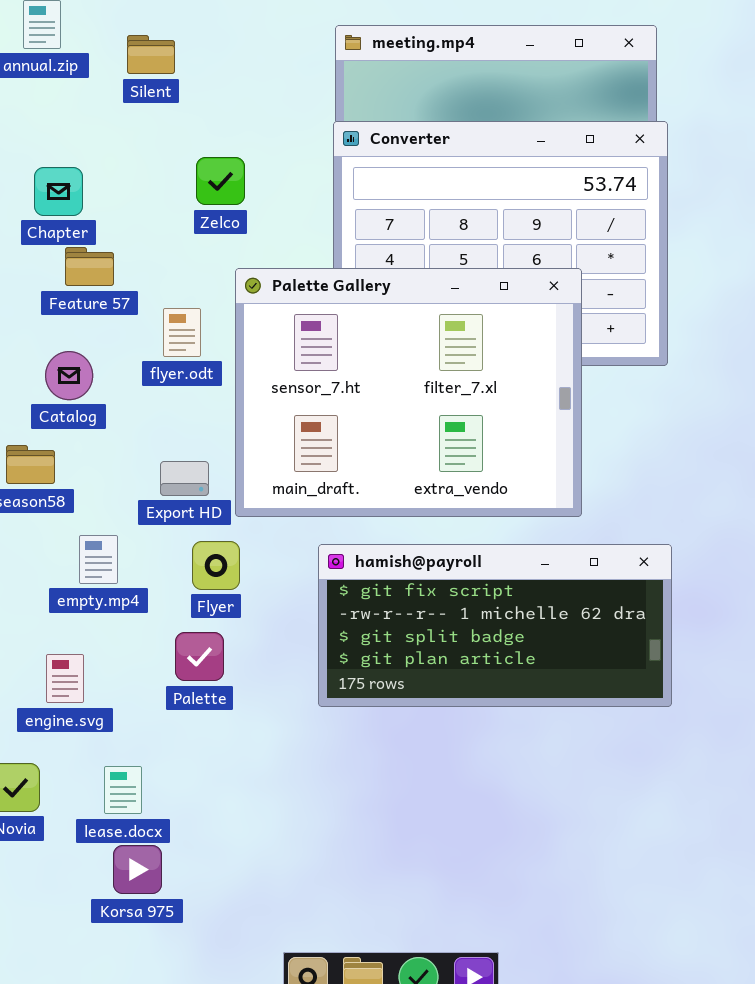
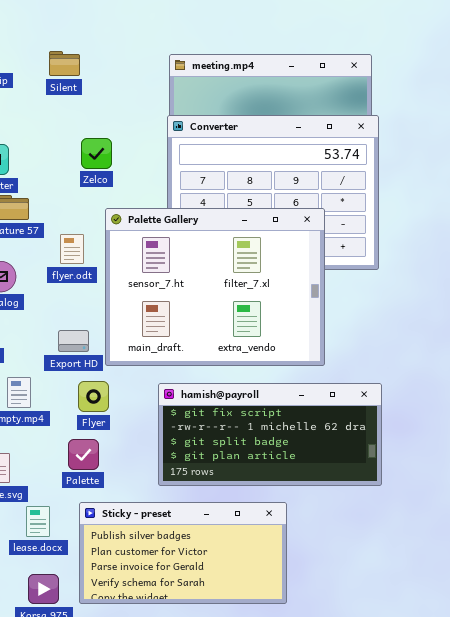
Silent: [127,35,175,74] -> [49,51,80,76], moved
Sticky - preset: none -> [79,502,287,604], opened
lease.docx: [104,766,142,814] -> [26,506,50,537], moved

